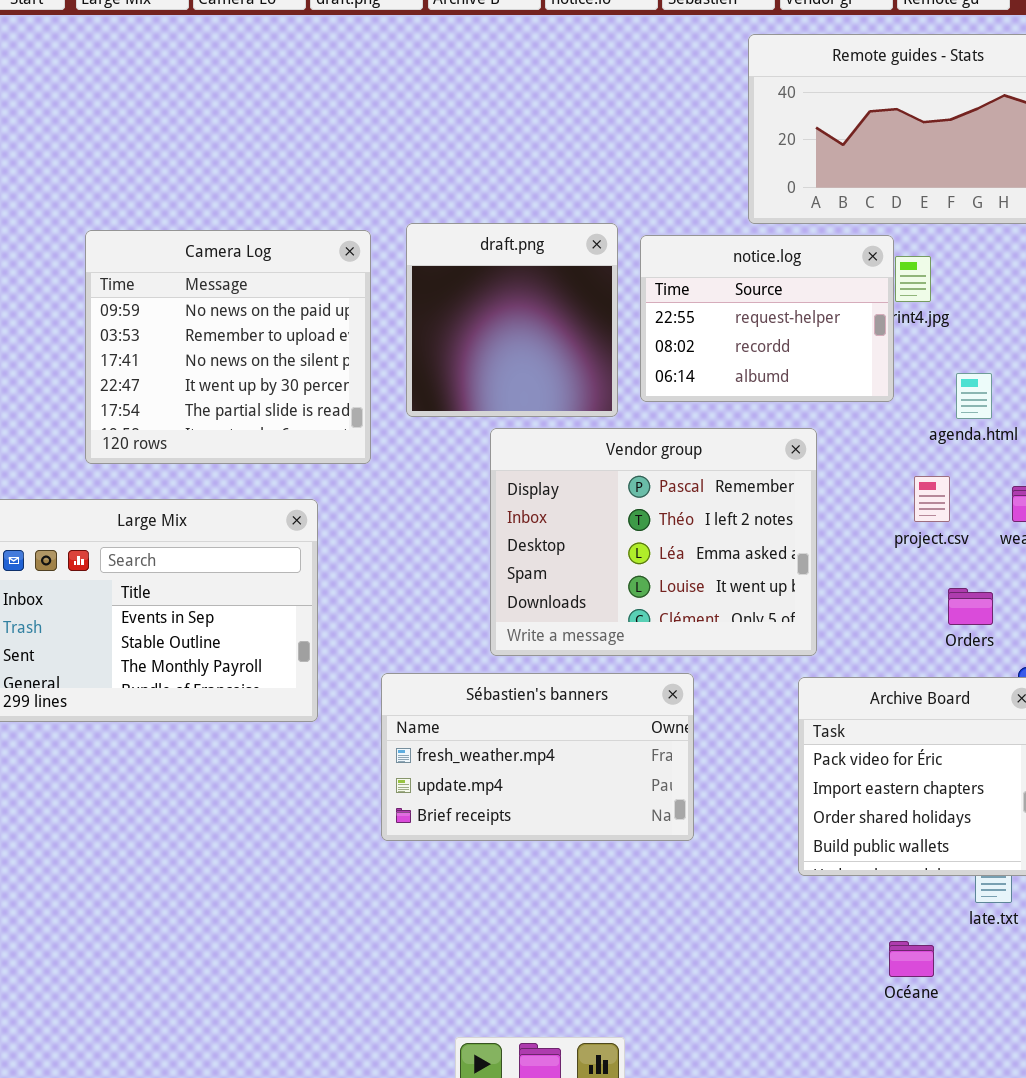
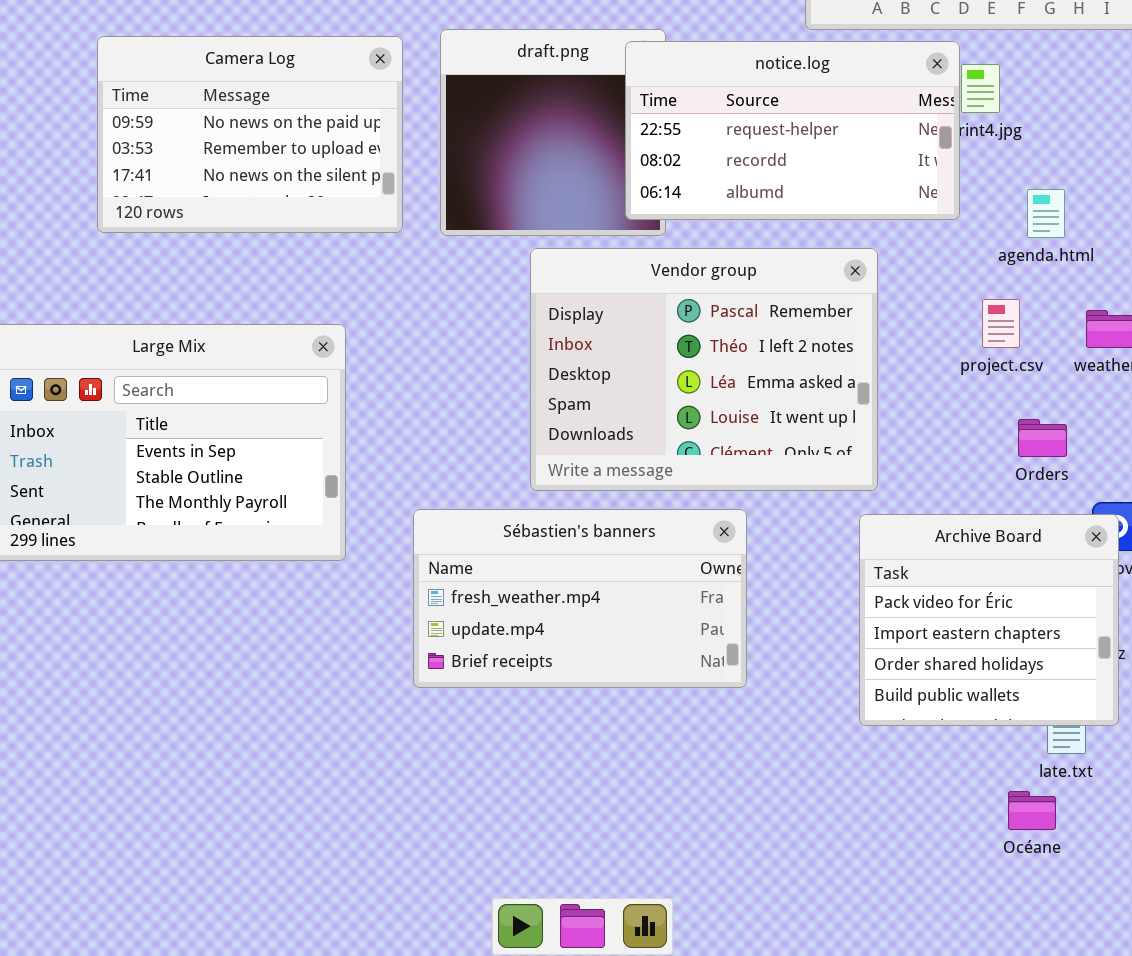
Camera Log: [85,230,371,464] -> [97,36,403,233], resized
notice.log: [640,235,894,402] -> [625,41,960,220], resized
Océane: [889,941,934,977] -> [1008,791,1056,830], moved

